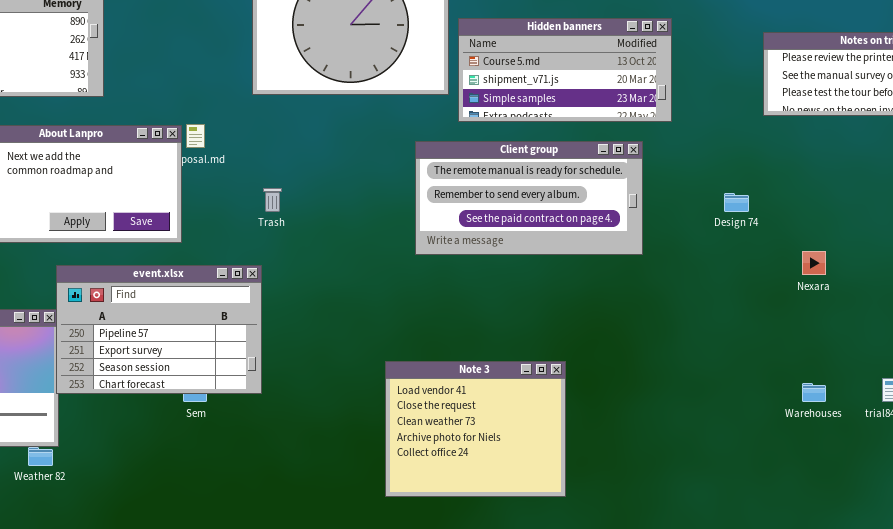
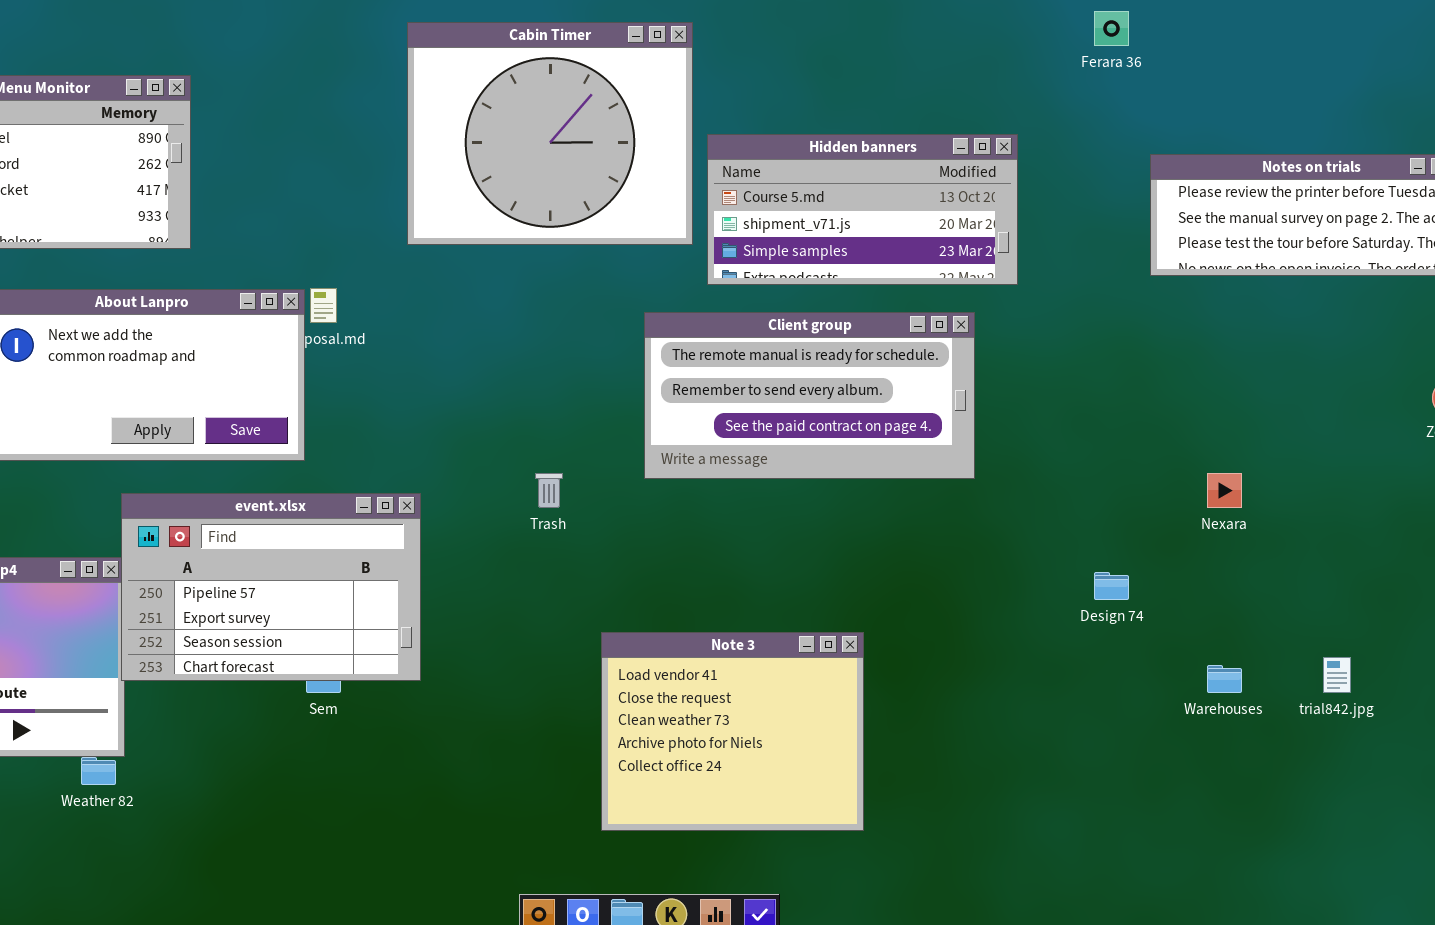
Trash: [263,188,282,212] -> [535,473,563,508], moved
Design 74: [724,193,749,212] -> [1094,572,1129,600], moved

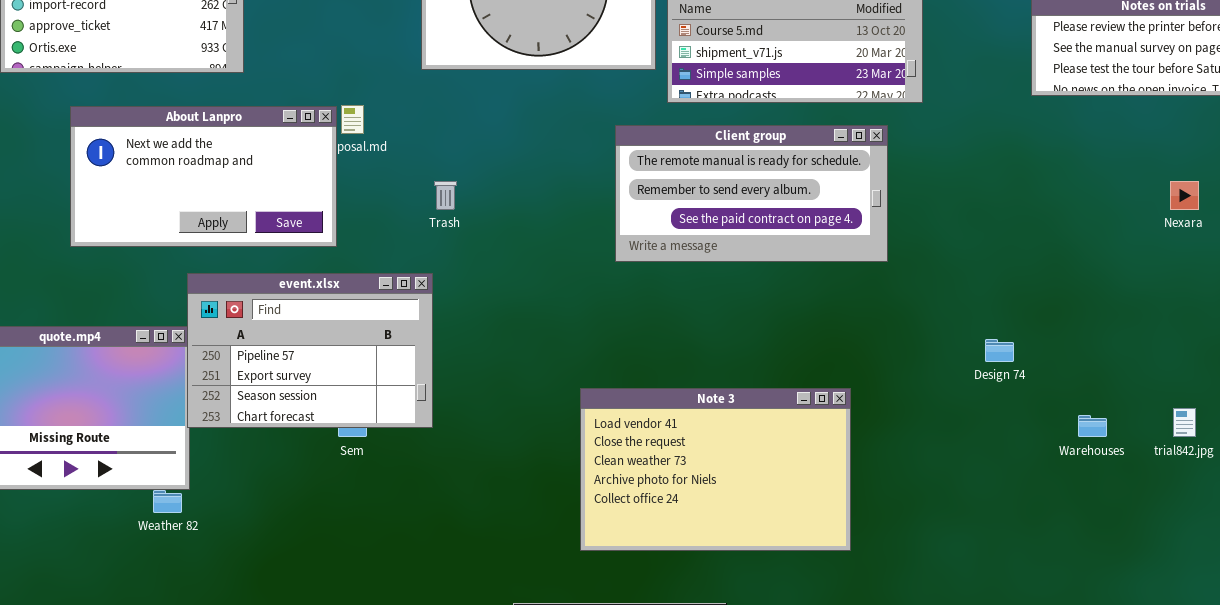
Trash: [535,473,563,508] -> [434,181,457,210], moved
Nexara: [1207,473,1242,508] -> [1170,181,1199,210], moved
Note 3: [601,632,864,831] -> [580,388,851,551], resized

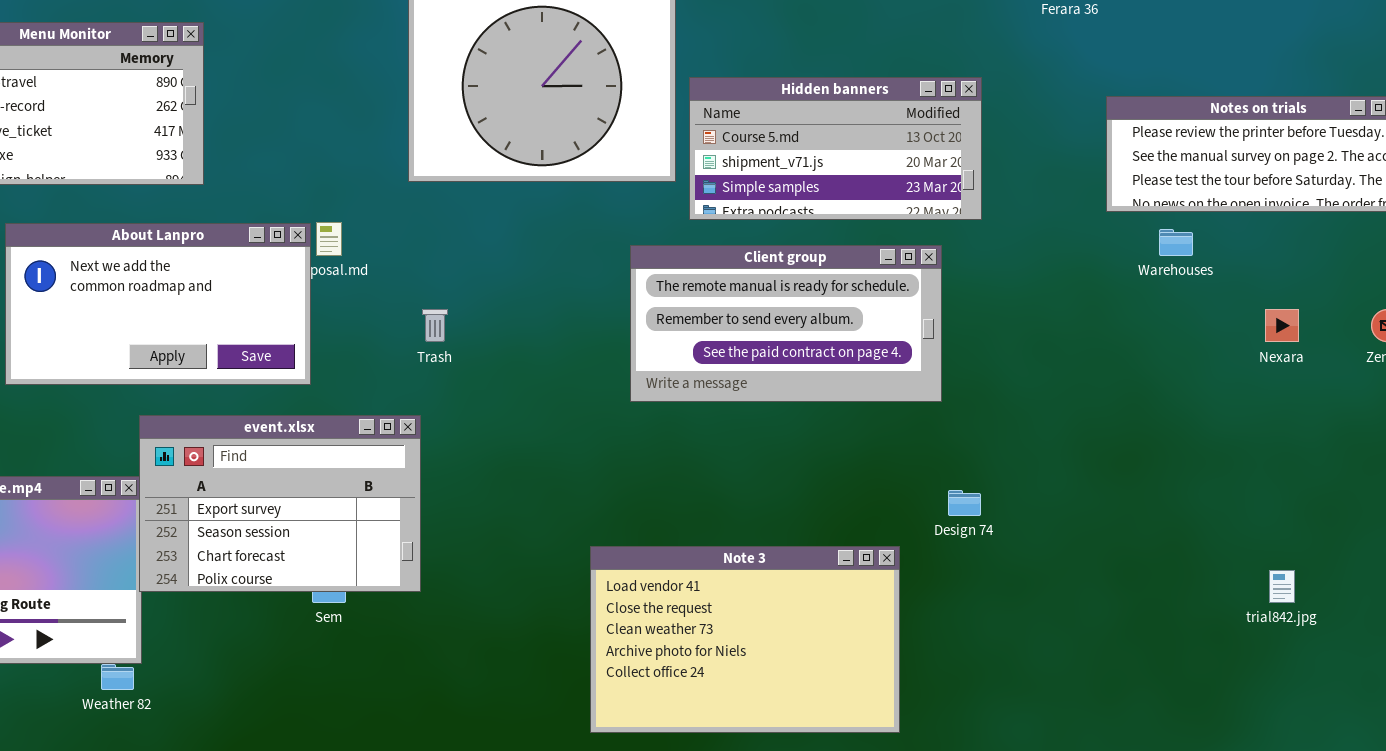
event.xlsx: [187,273,433,428] -> [139,415,421,592], scrolled down 1 row
Design 74: [985,339,1014,362] -> [948,490,981,516], moved
Warehouses: [1078,415,1107,437] -> [1159,229,1193,256], moved

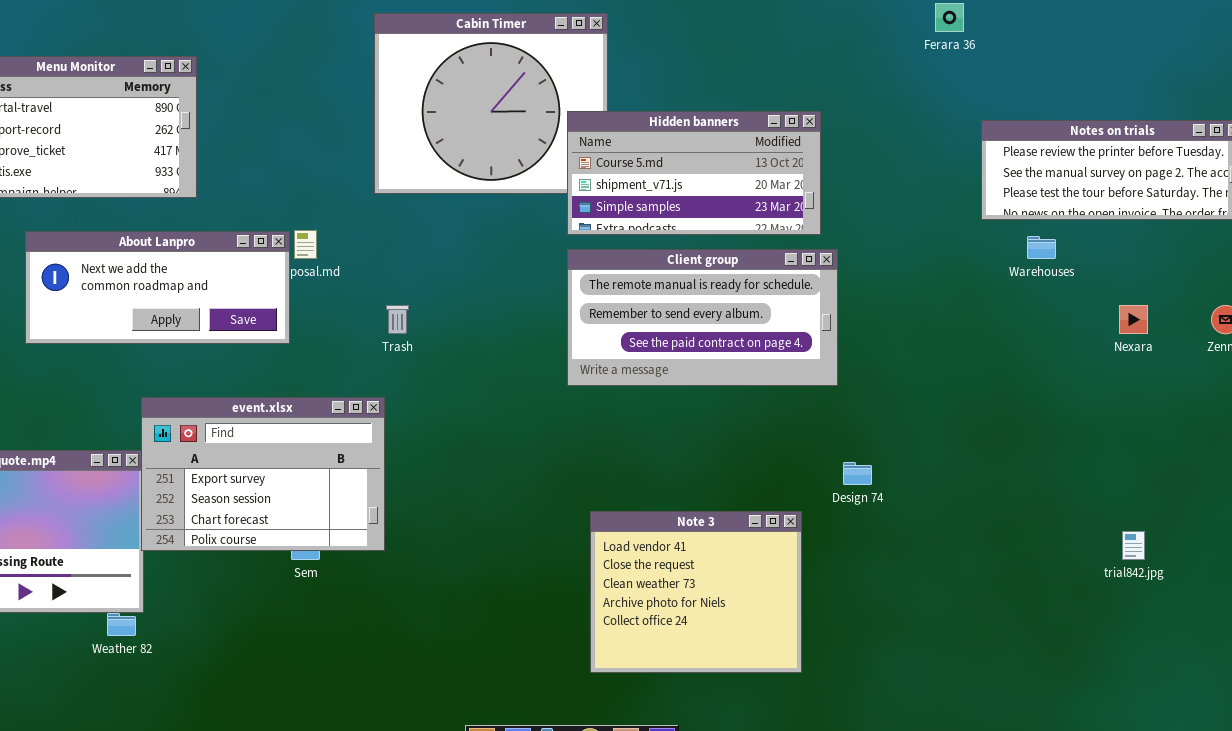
Hidden banners: [689,77,982,220] -> [567,111,821,235], moved
About Lanpro: [5,223,311,385] -> [25,231,290,344], resized
Note 3: [590,546,900,733] -> [590,511,802,673], resized

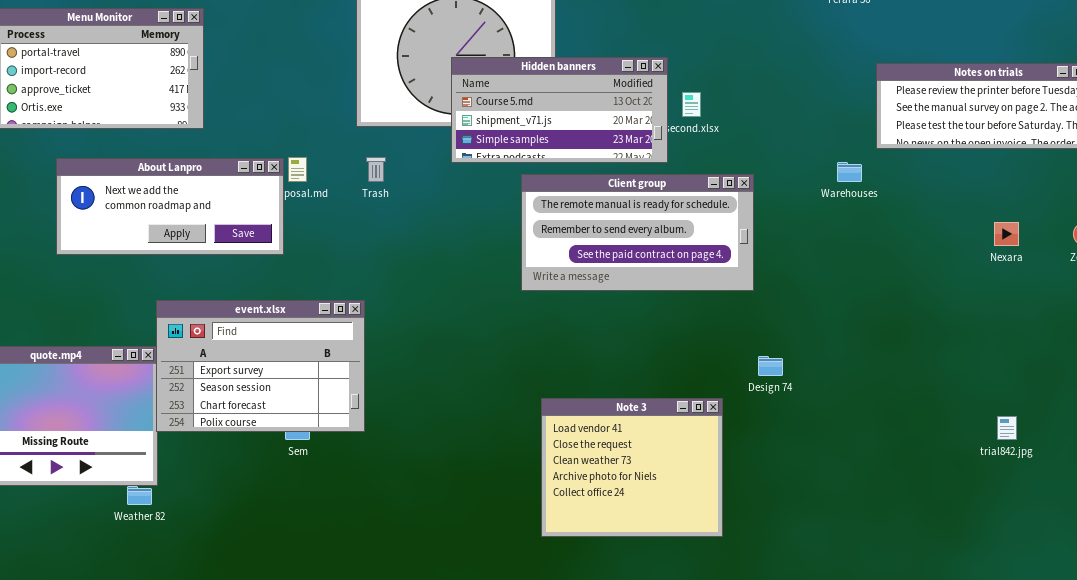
Hidden banners: [567,111,821,235] -> [451,57,668,163], moved
Warehouses: [1027,236,1056,259] -> [837,162,862,182], moved
Trash: [386,305,409,334] -> [366,157,386,182], moved

